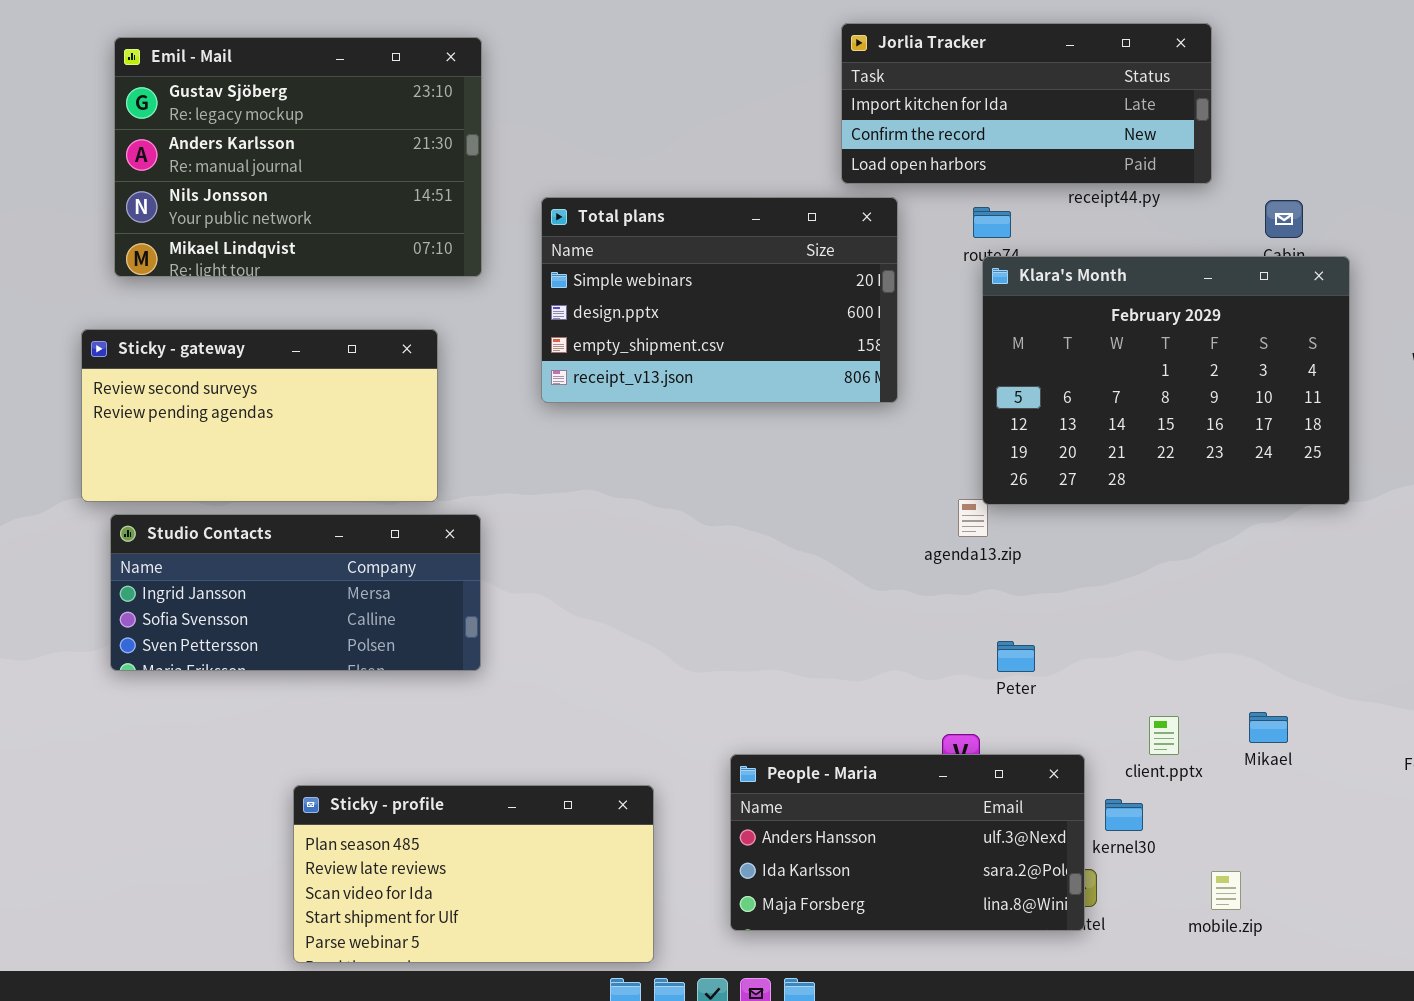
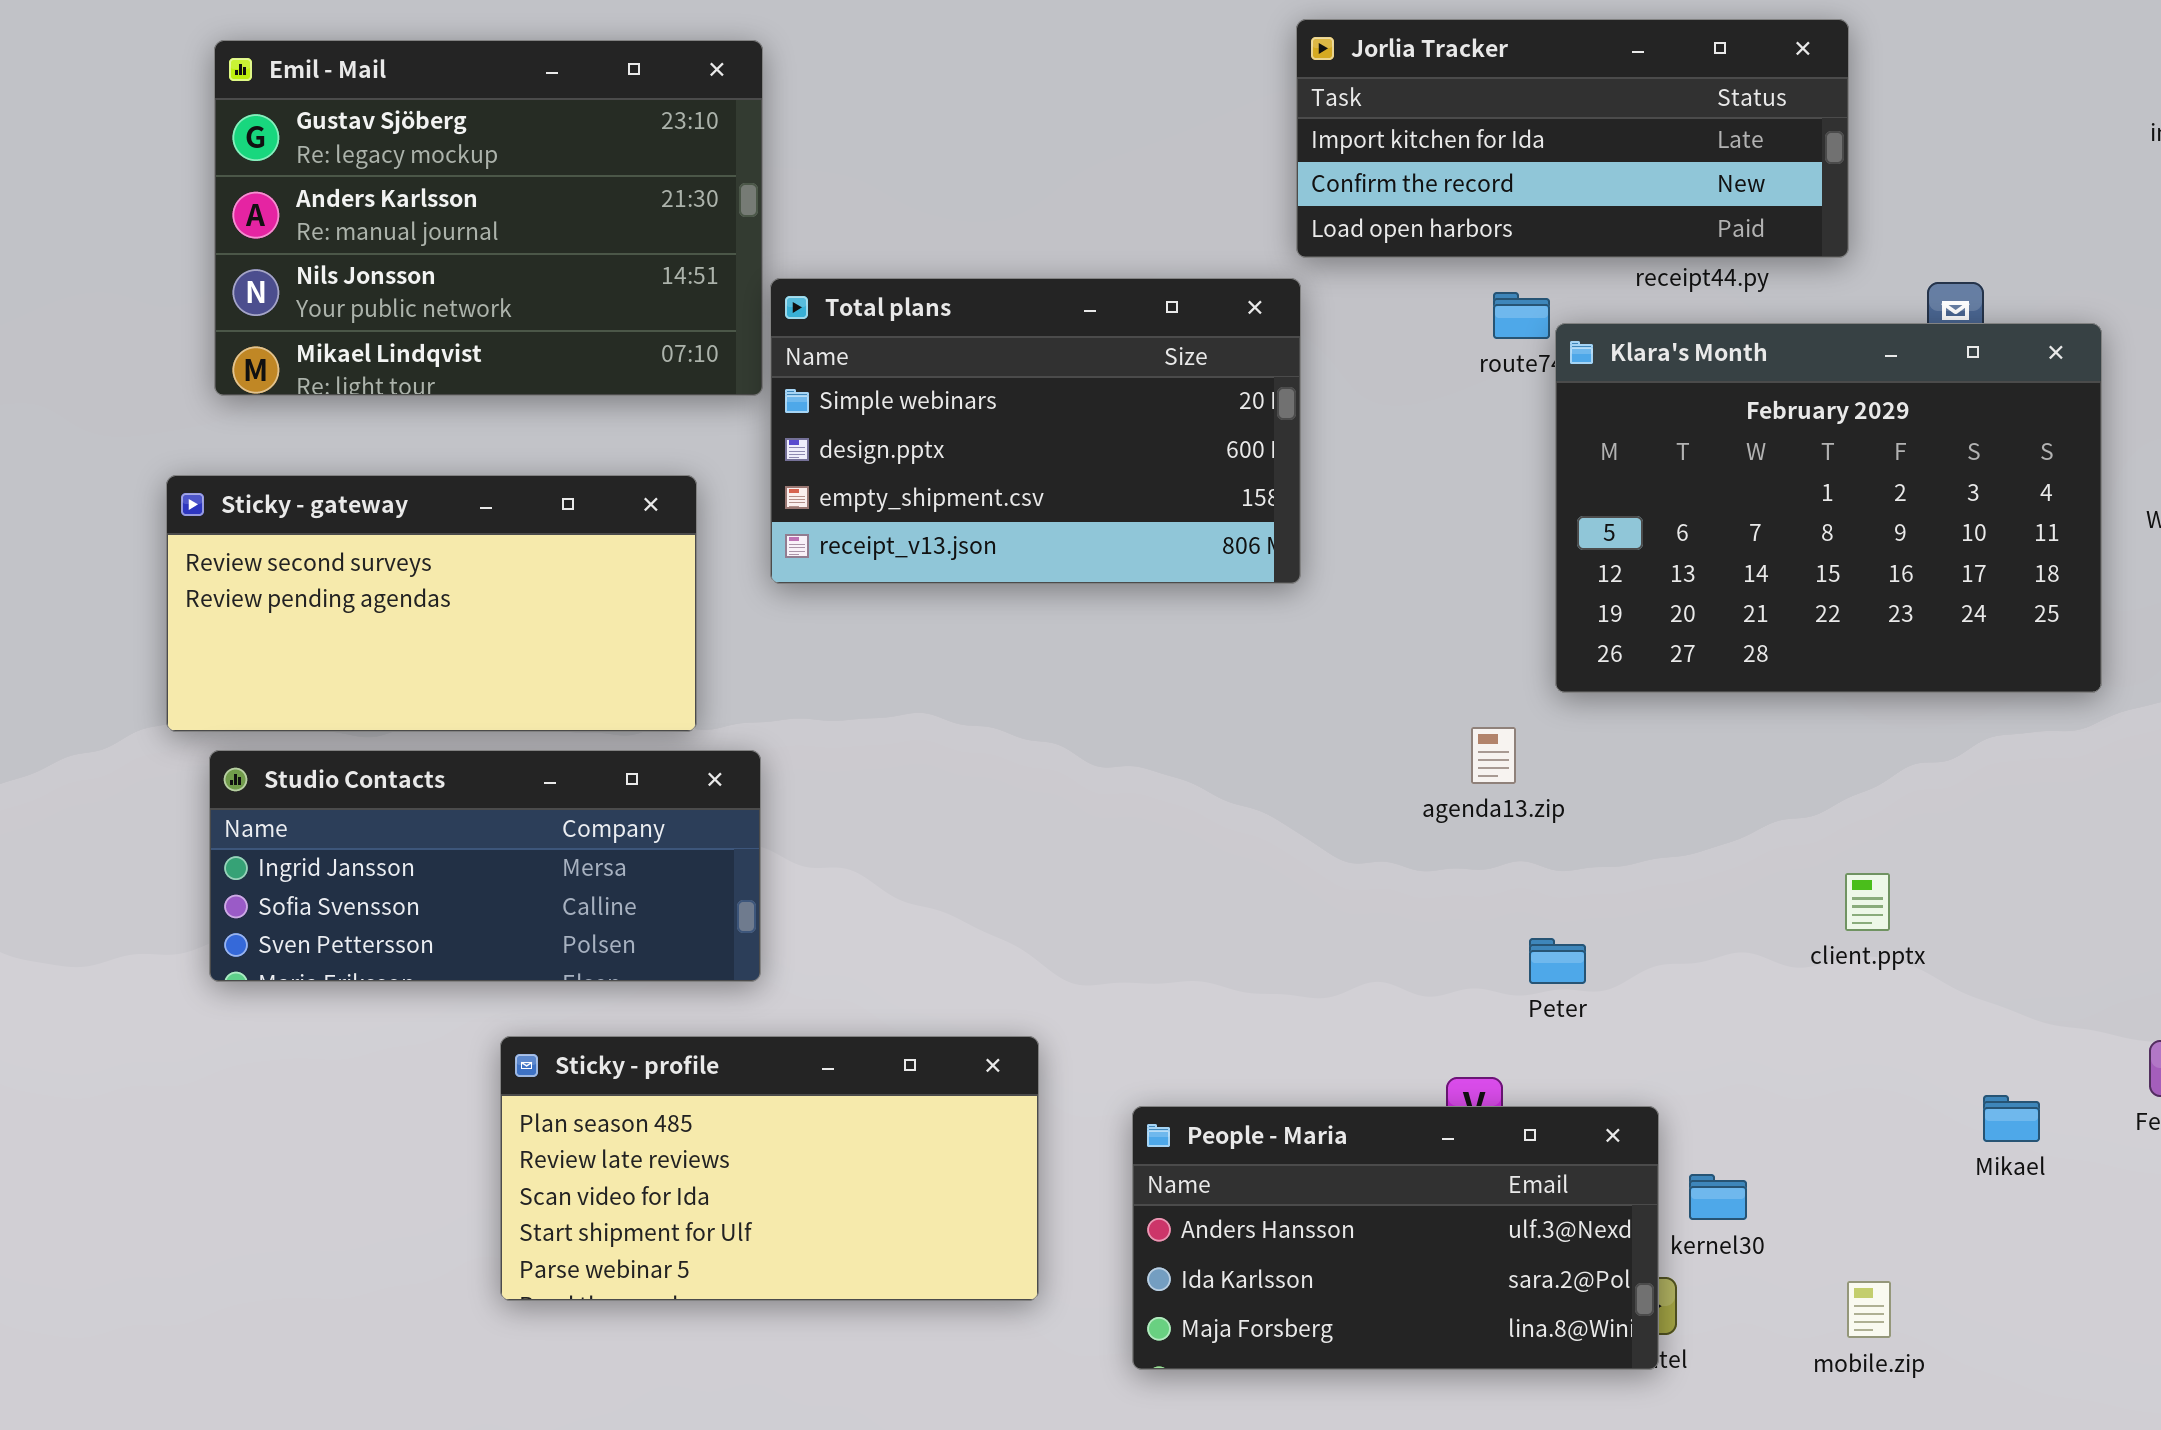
Total plans: [541,197,898,403] -> [770,278,1301,584], moved
Klara's Month: [982,256,1350,505] -> [1555,323,2102,693], moved
Mikael: [1249,712,1288,743] -> [1983,1095,2040,1142], moved
client.pptx: [1149,716,1179,755] -> [1845,873,1890,931], moved
Sticky - profile: [293,785,654,963] -> [500,1036,1039,1301], moved

